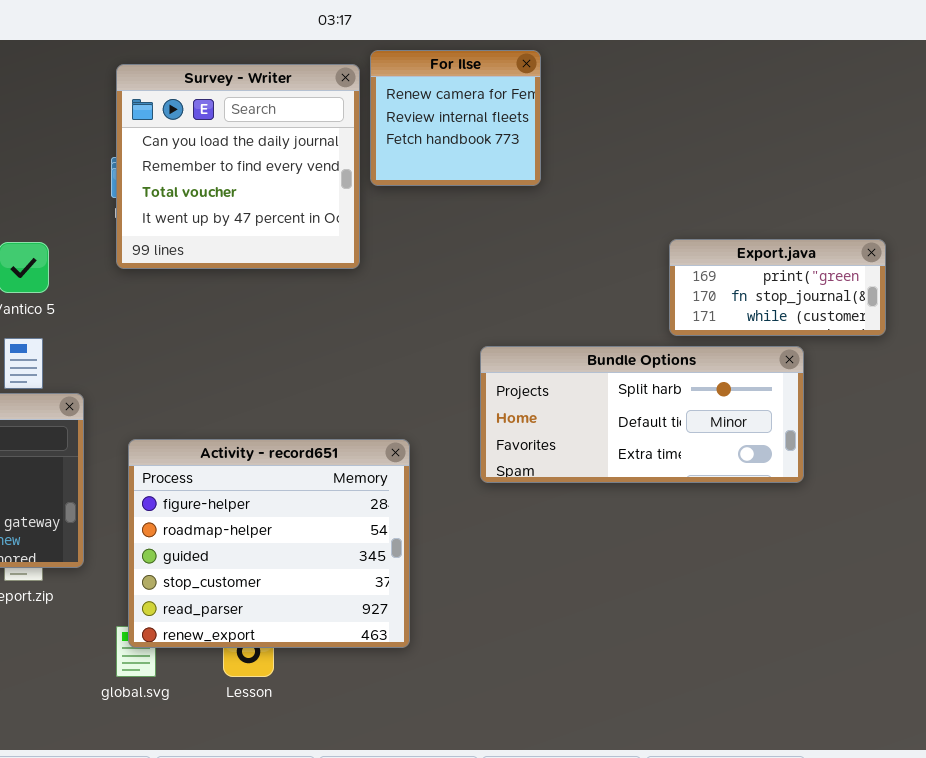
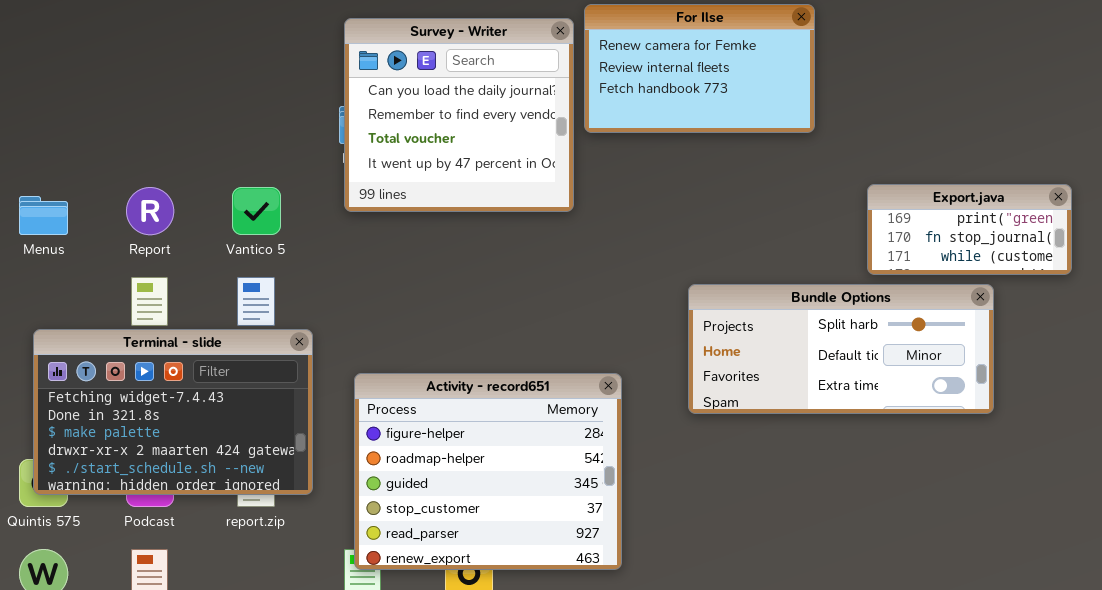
For Ilse: [370,50,541,186] -> [584,4,815,133], resized

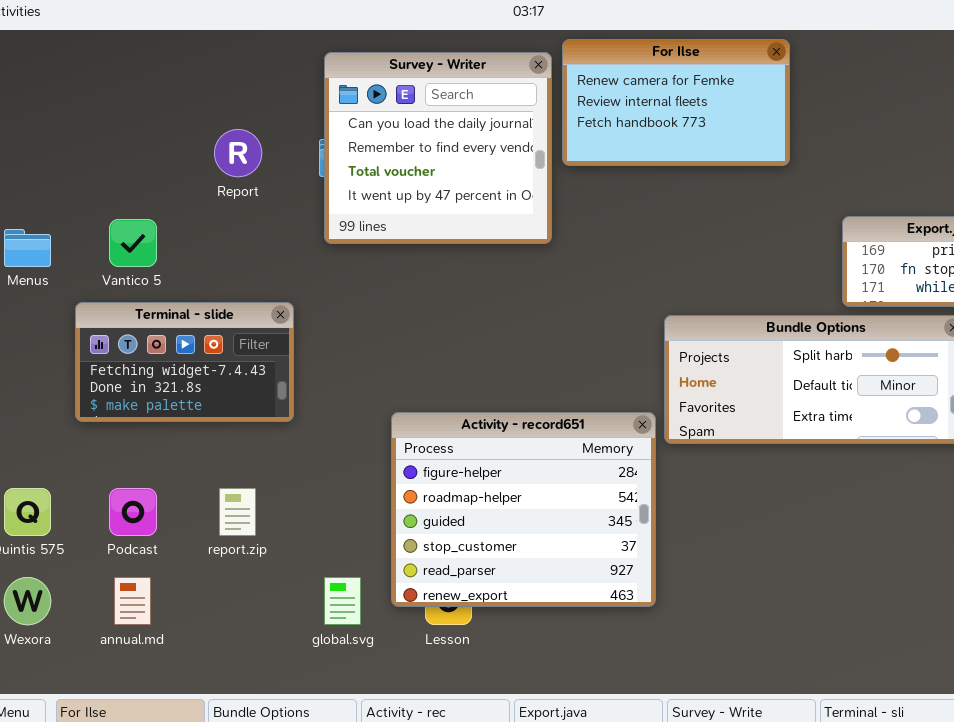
Report: [126,187,174,235] -> [214,129,262,177], moved
Vantico 5: [232,187,281,235] -> [109,219,157,267], moved
Terminal - slide: [33,329,313,495] -> [75,302,294,422], moved, resized
Activity - record651: [354,373,622,570] -> [391,412,656,607], moved

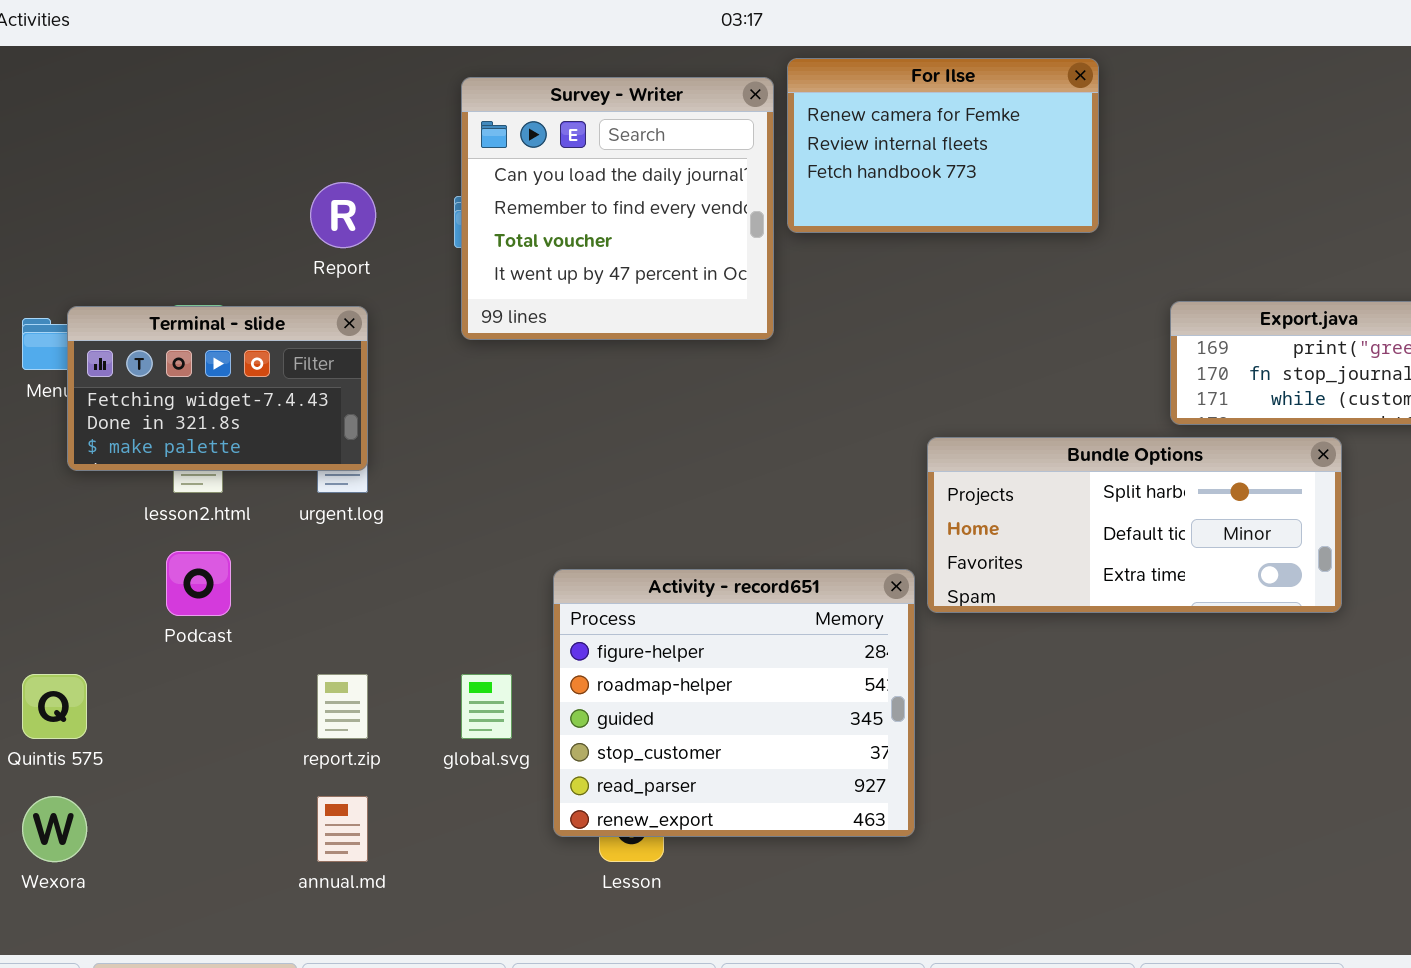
Terminal - slide: [75,302,294,422] -> [67,306,368,471], moved
Podcast: [109,488,157,536] -> [166,551,231,616], moved
annual.md: [114,577,151,625] -> [317,796,368,862], moved
global.svg: [324,577,361,625] -> [461,674,512,739], moved

